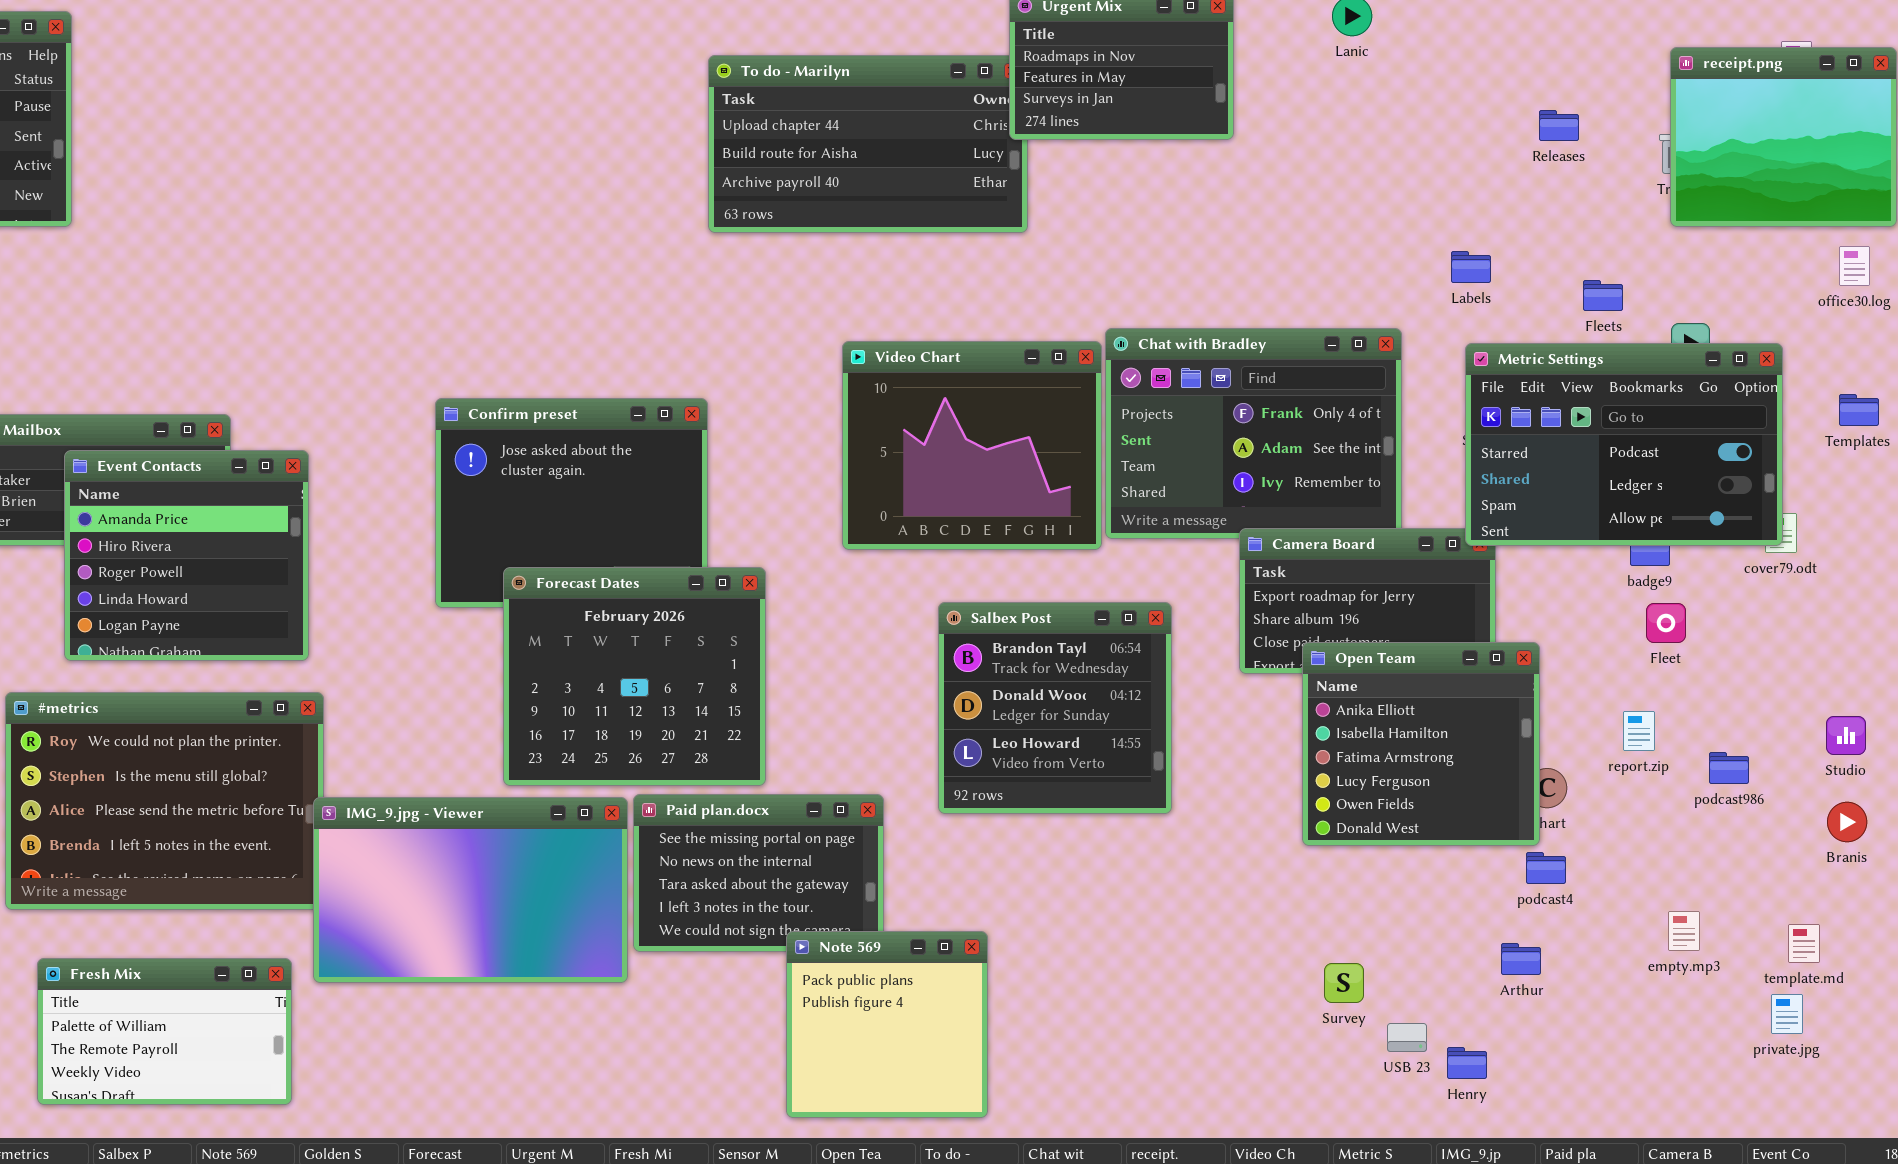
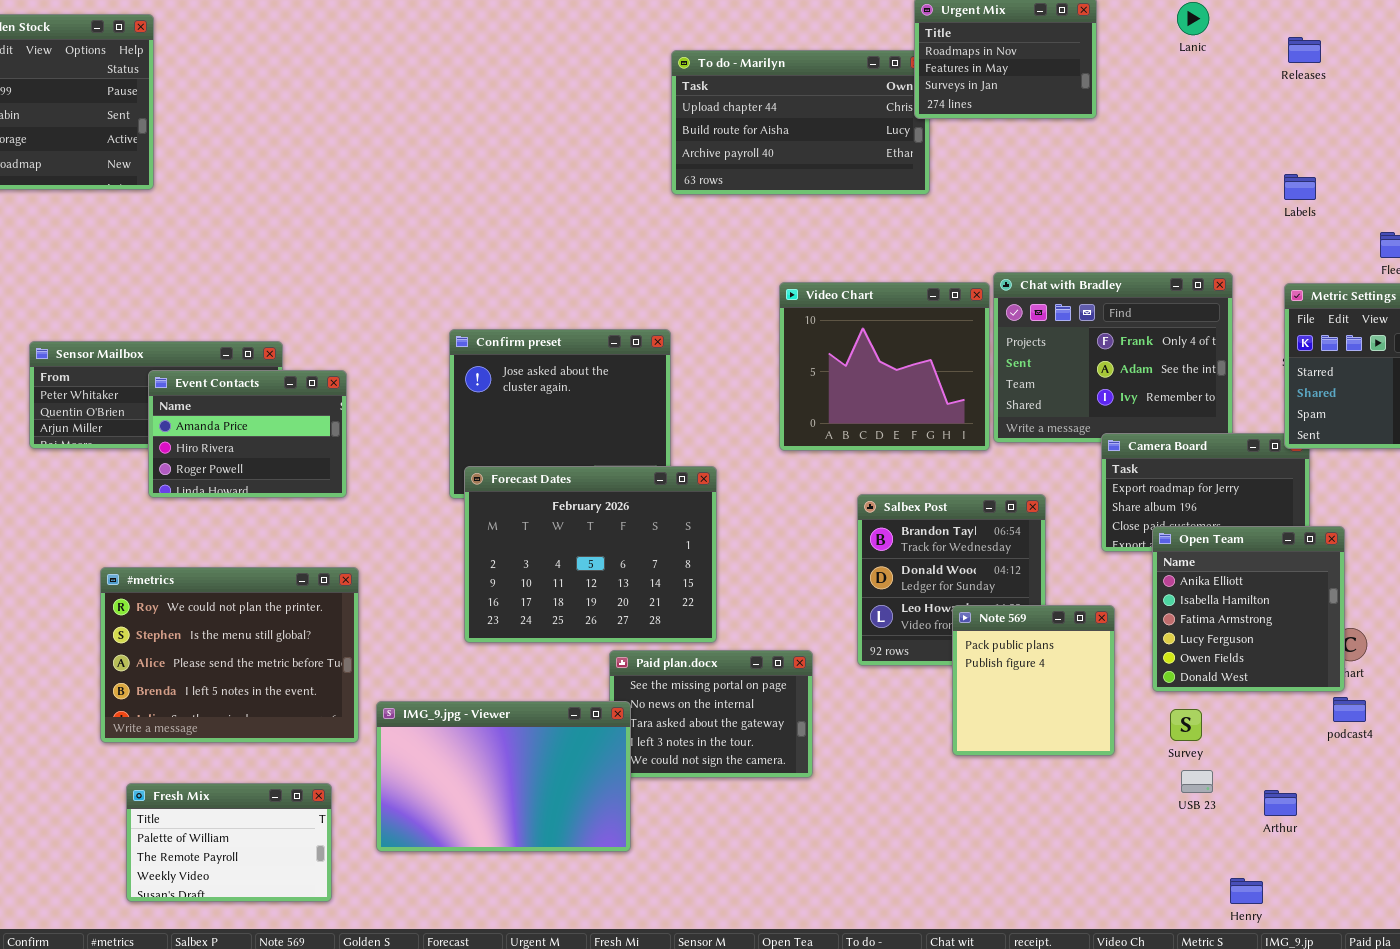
Releases: [1539,110,1579,141] -> [1288,37,1321,63], moved
Labels: [1451,251,1491,283] -> [1284,174,1316,200], moved
Event Contacts: [64,450,309,661] -> [148,370,347,498], resized
Forecast Dates: [503,567,766,786] -> [464,466,717,643], resized
IMG_9.jpg - Viewer: [313,797,628,983] -> [376,701,631,852], moved
Note 569: [786,931,988,1118] -> [952,605,1115,756], moved
Arthur: [1501,943,1541,975] -> [1264,790,1297,816], moved
Survey: [1324,963,1364,1003] -> [1170,709,1202,741], moved
USB 23: [1387,1023,1427,1052] -> [1181,770,1213,793], moved
Henry: [1447,1047,1487,1079] -> [1230,878,1263,904], moved

